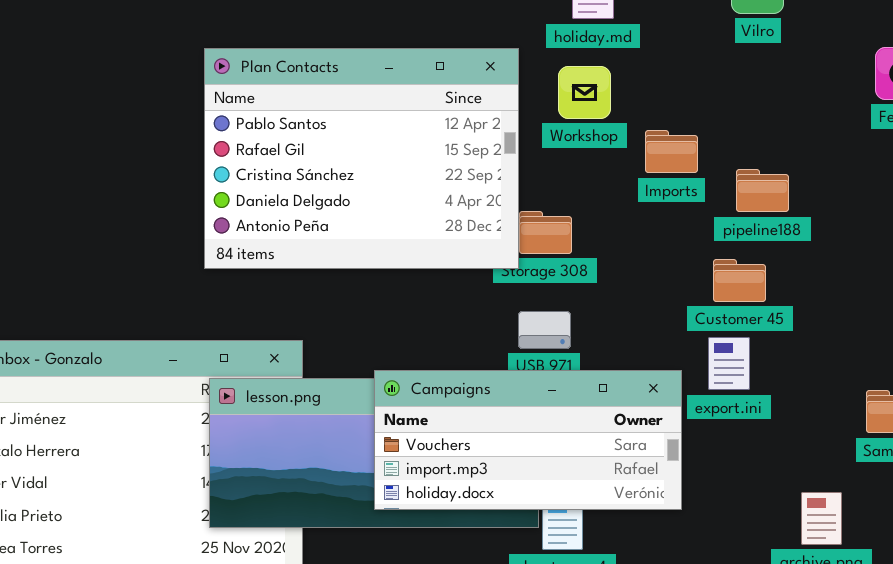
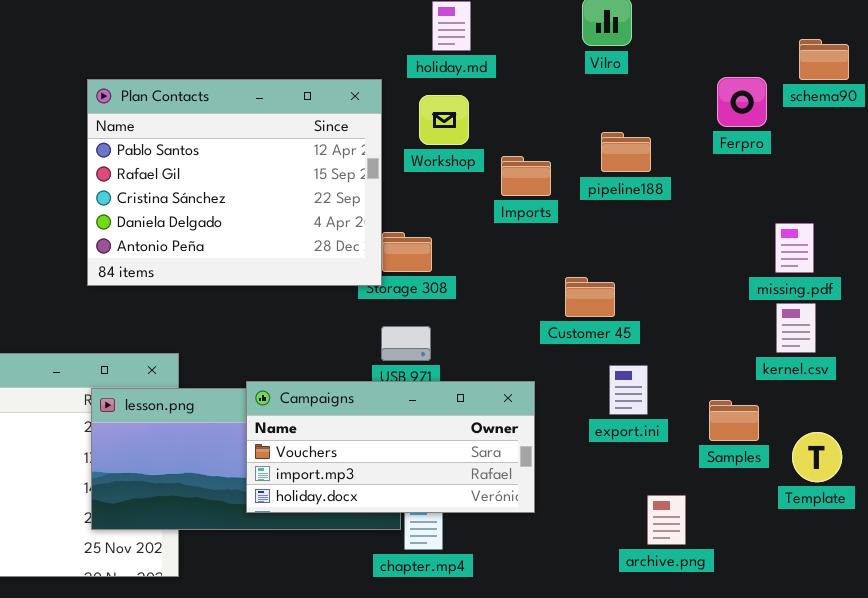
pipeline188: [736,169,789,212] -> [601,132,651,172], moved
export.ini: [708,337,750,390] -> [609,365,648,415], moved

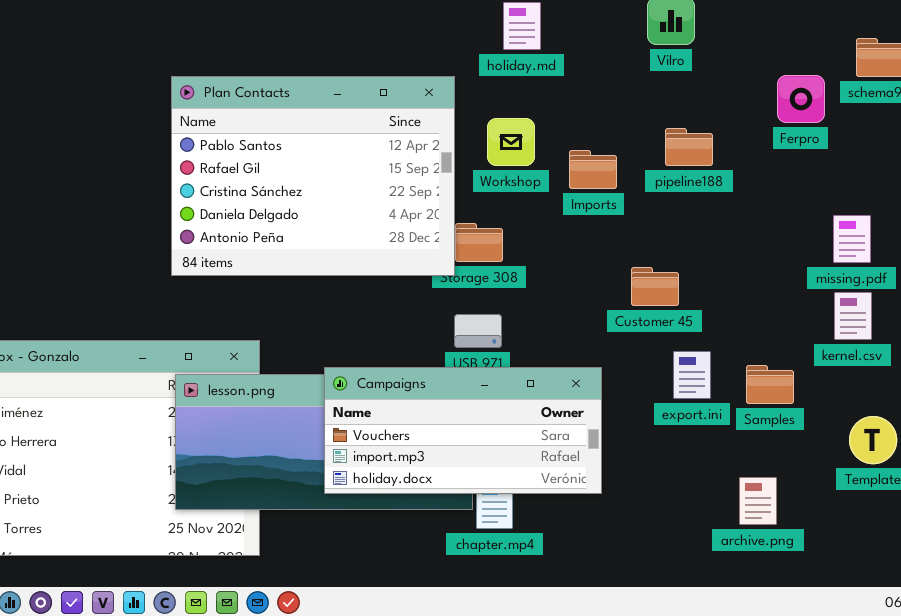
Workshop: [419,95,469,145] -> [487,118,535,166], moved
Samples: [709,400,759,441] -> [746,365,794,404], moved
archive.png: [647,495,686,545] -> [739,477,777,525], moved

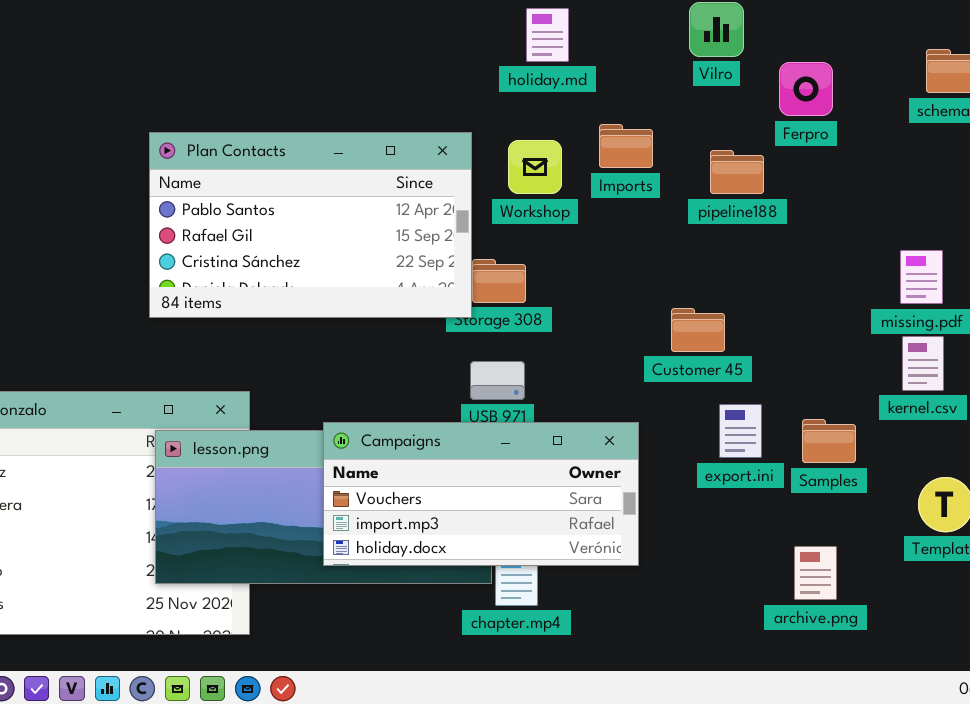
Ferpro: [777,75,825,123] -> [779,62,833,116], moved
Plan Contacts: [171,76,455,276] -> [149,132,472,318], resized
Imports: [569,150,617,189] -> [599,124,653,168], moved

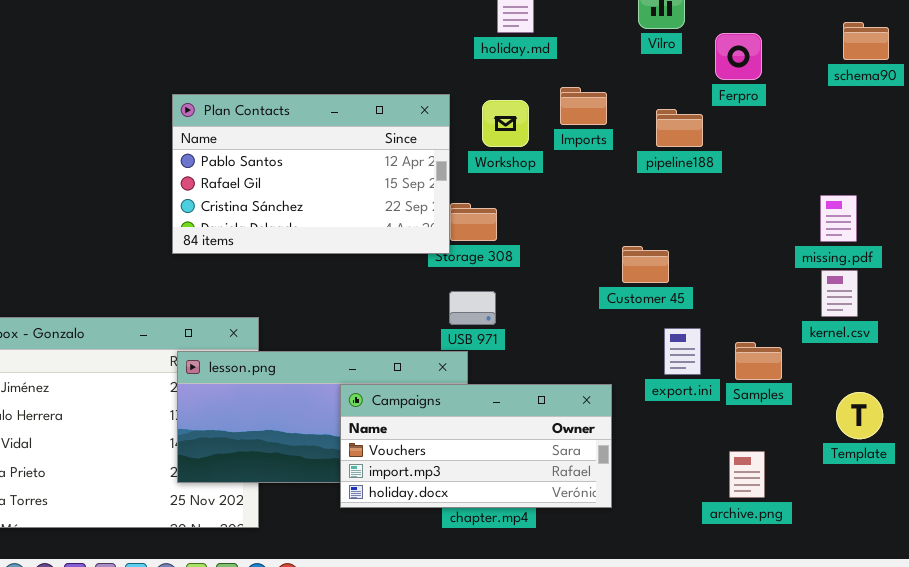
Campaigns: [323,422,639,566] -> [340,384,612,508], moved

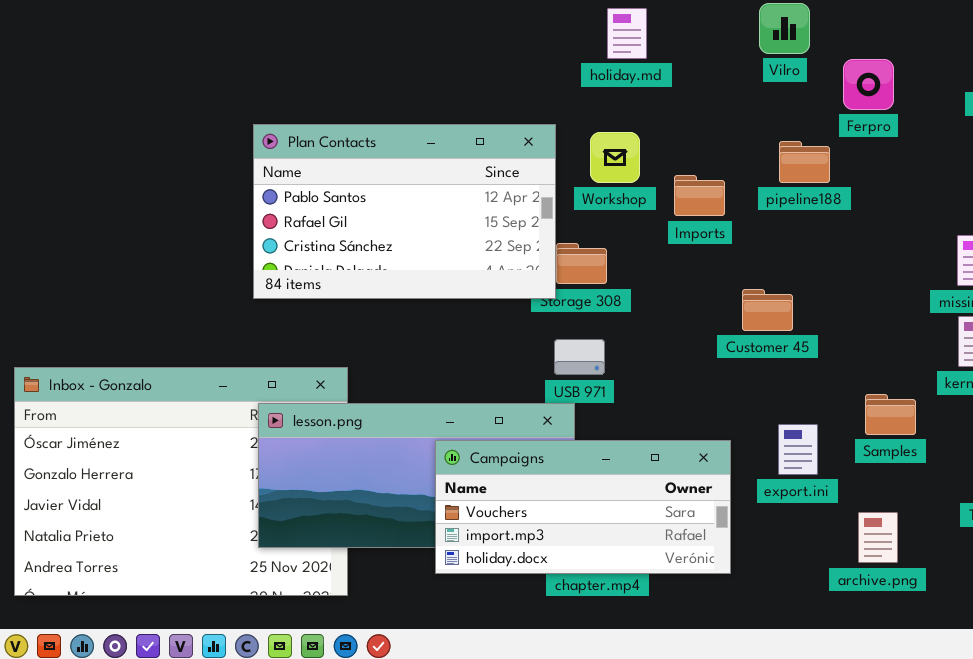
Imports: [560,87,607,125] -> [674,175,725,216], moved
export.ini: [664,328,701,375] -> [778,424,818,475], moved

